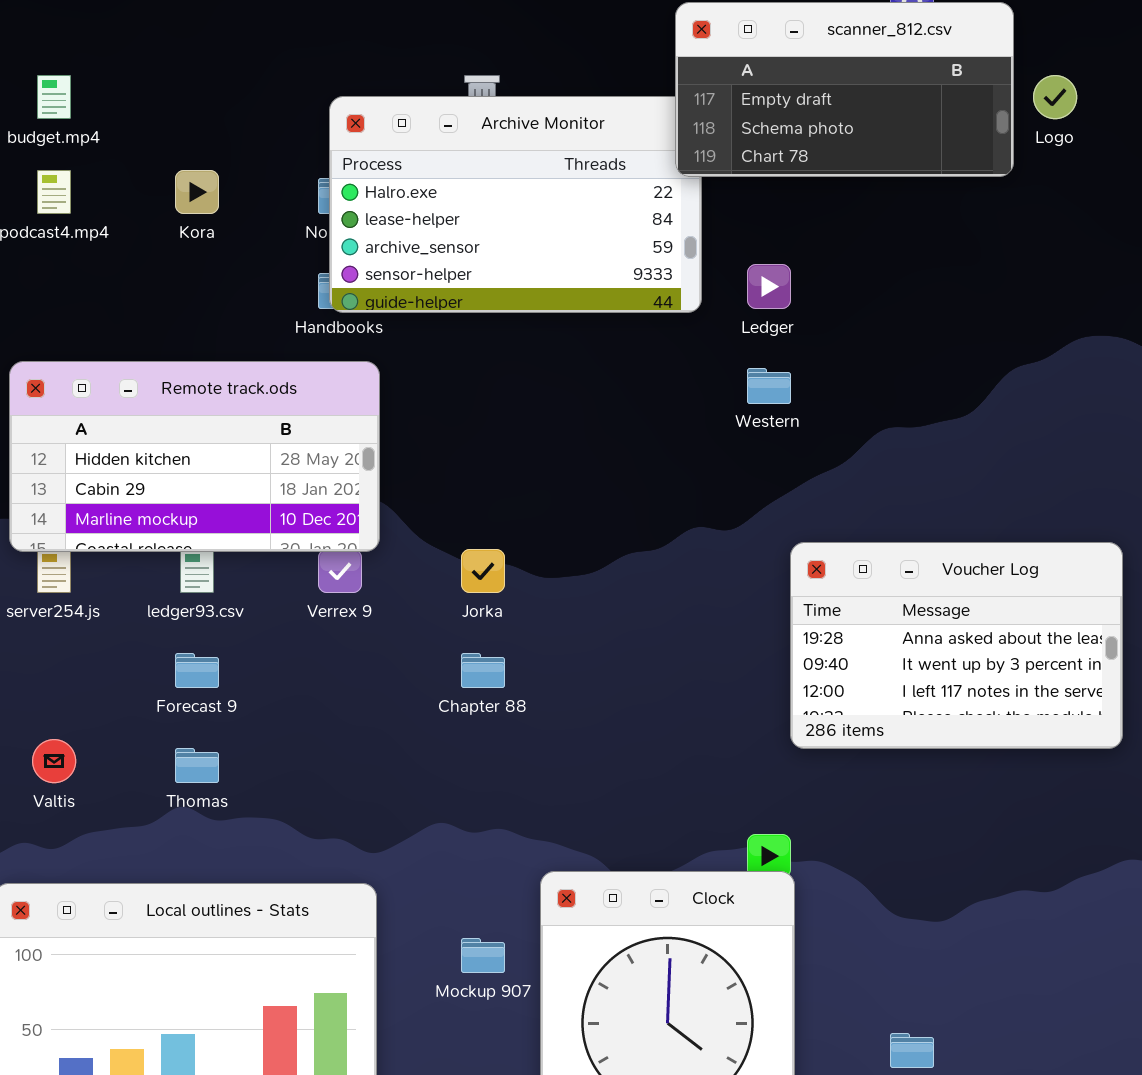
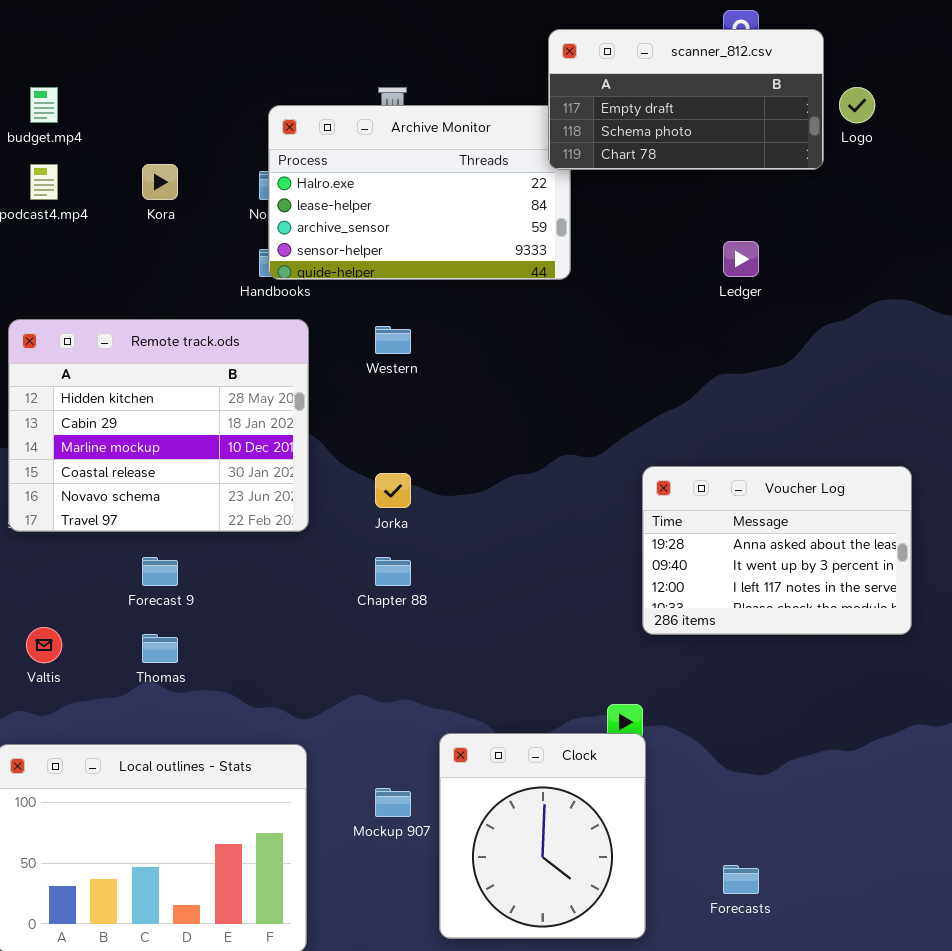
Ledger: [747,264,791,309] -> [723,241,759,277], moved
Remote track.ods: [9,361,380,552] -> [8,319,309,532], resized
Western: [747,368,791,404] -> [375,326,411,354], moved

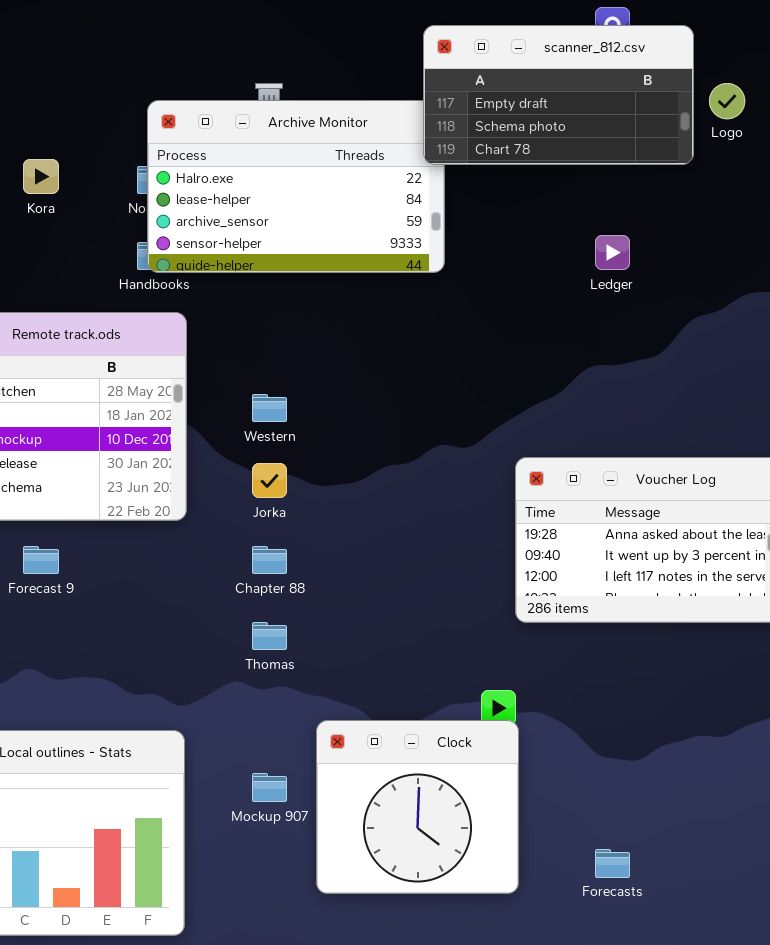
Western: [375,326,411,354] -> [252,394,287,422], moved
Thomas: [142,634,178,663] -> [252,622,287,650], moved
Clock: [439,733,646,939] -> [316,720,519,894], resized

